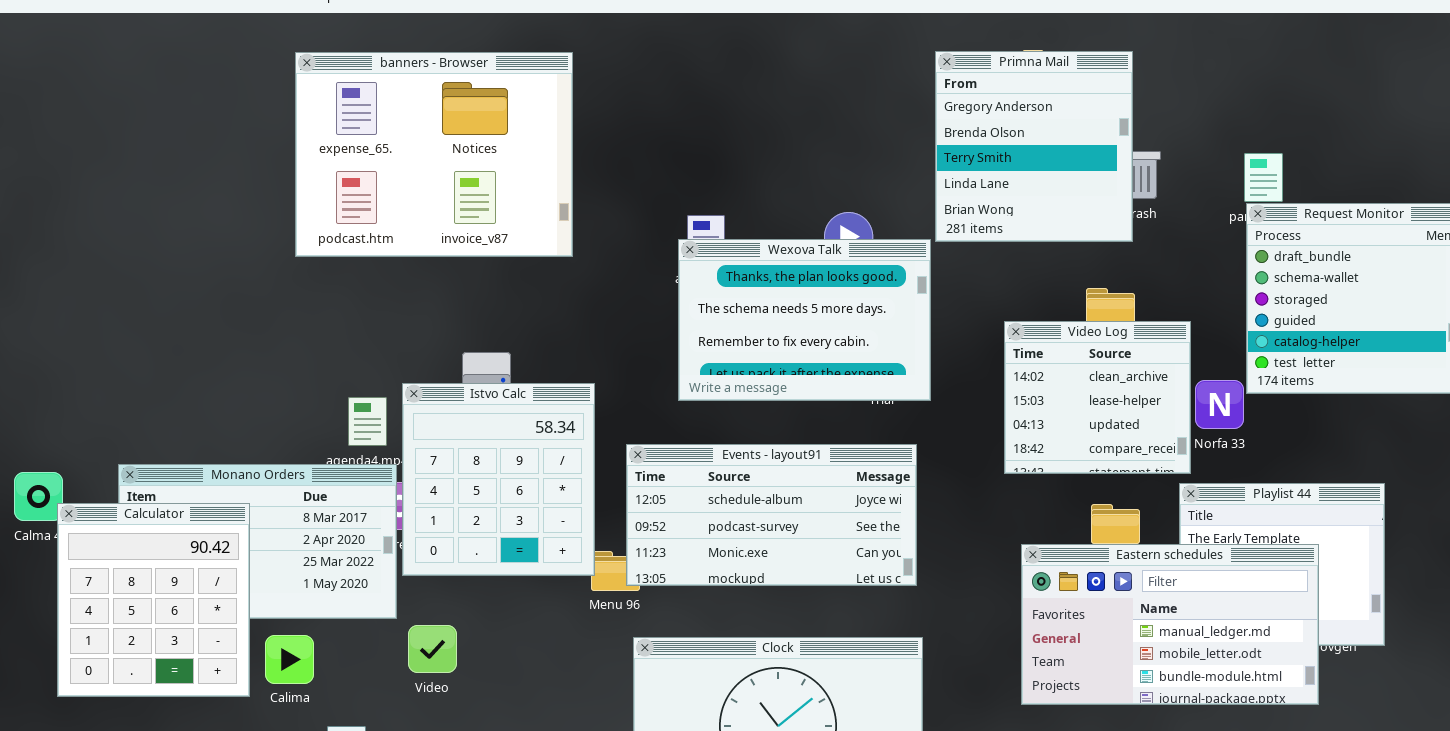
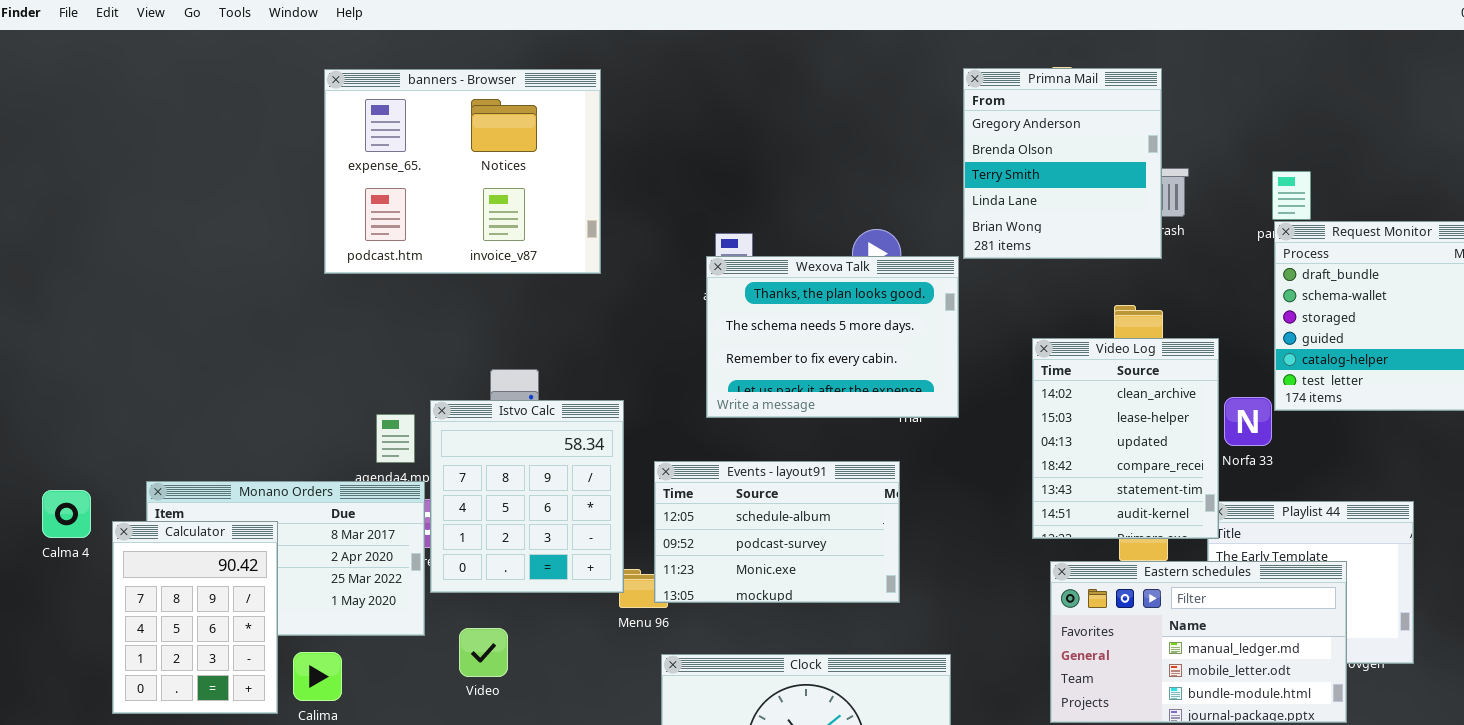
Video Log: [1004,321,1191,474] -> [1032,338,1219,539], resized
Events - layout91: [626,444,917,586] -> [654,461,900,603], resized
Calculator: [57,503,250,697] -> [112,521,278,714], resized
Video: [408,625,457,673] -> [459,628,508,677], moved

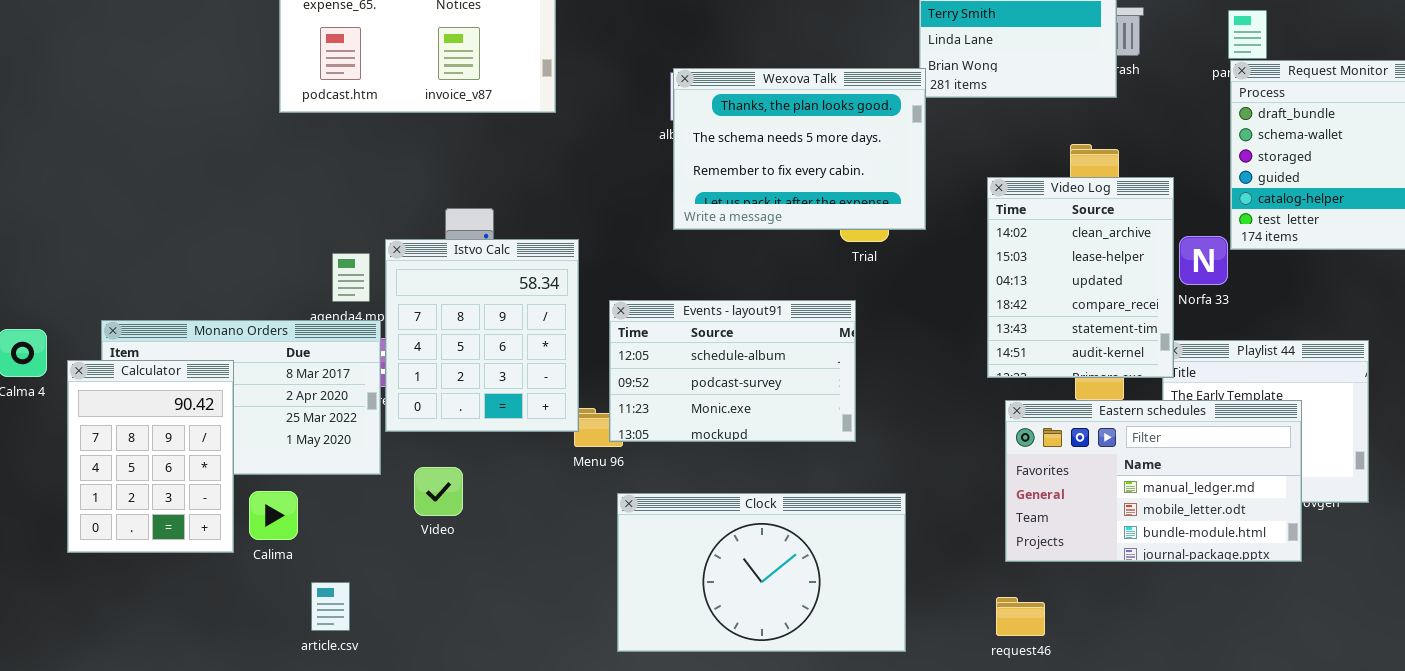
Wexova Talk: [706,256,959,418] -> [673,68,926,230], moved

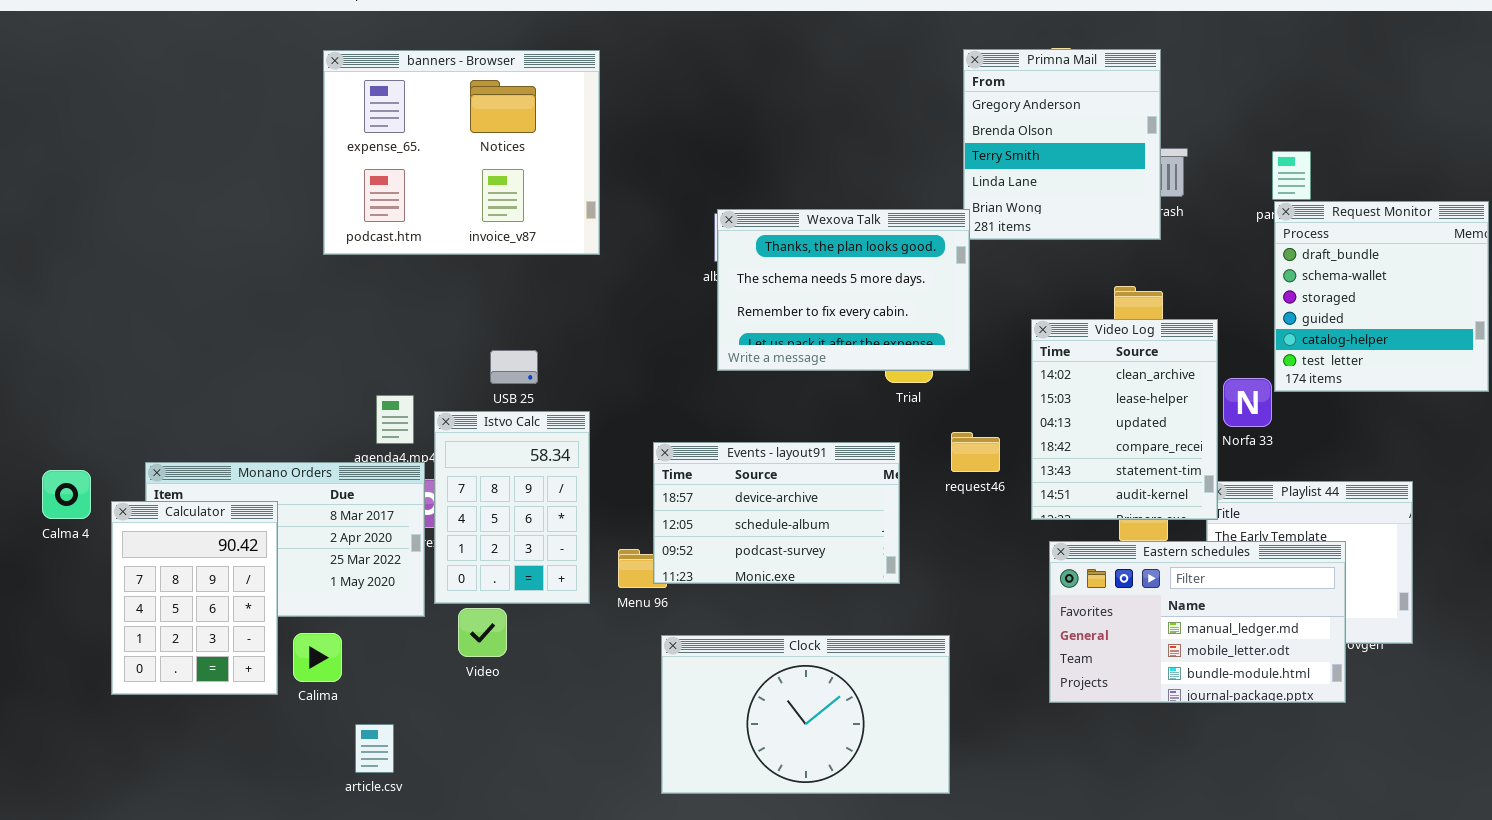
Istvo Calc: [385,239,579,432] -> [434,411,590,604], moved, resized
Events - layout91: [609,300,856,442] -> [653,442,900,584], scrolled up 1 row
request46: [996,597,1045,636] -> [951,432,1000,472], moved

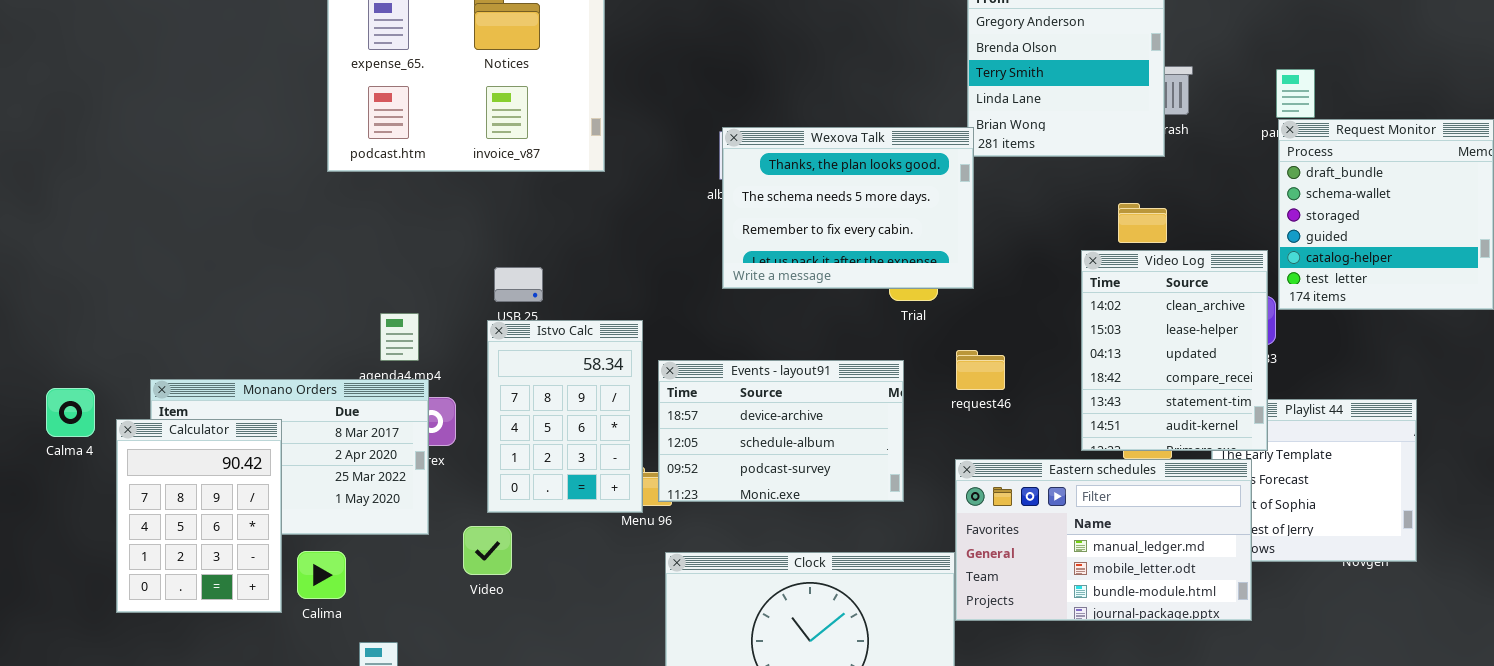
Video Log: [1031,319,1218,520] -> [1081,250,1268,451], moved
Istvo Calc: [434,411,590,604] -> [487,320,643,513], moved
Eastern schedules: [1049,541,1346,703] -> [955,459,1252,621], moved

